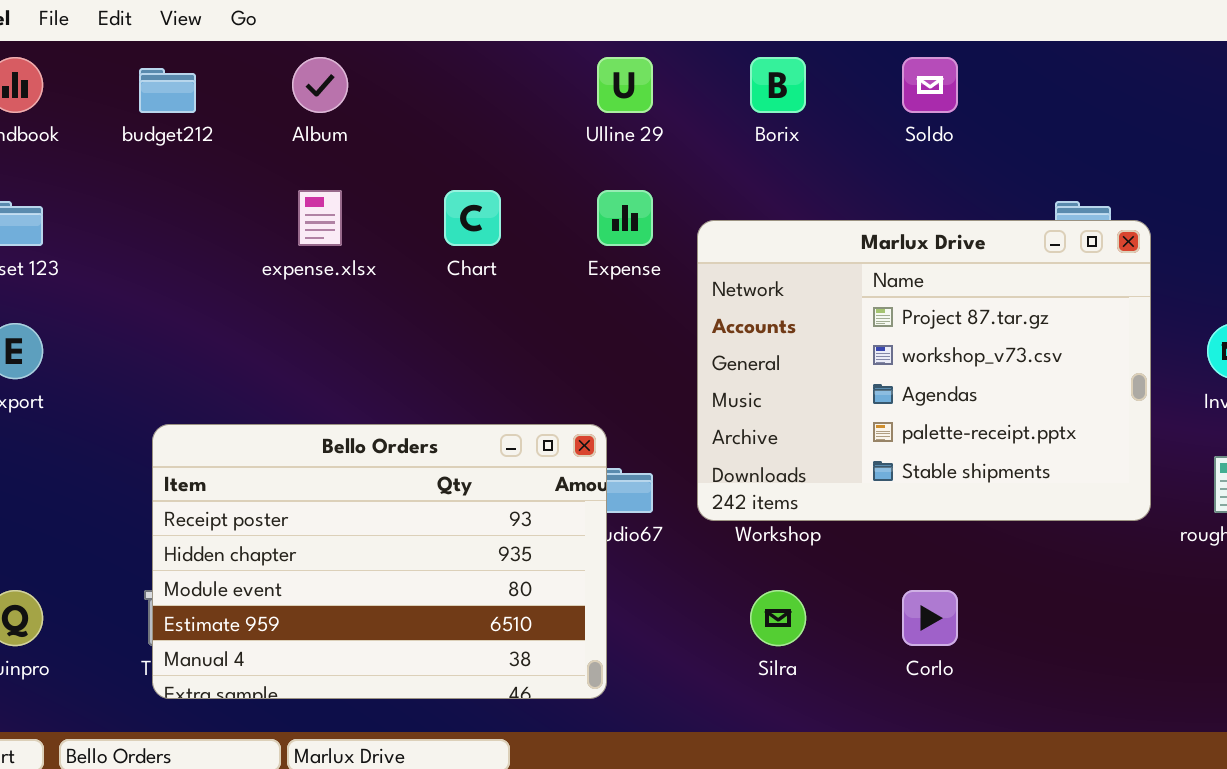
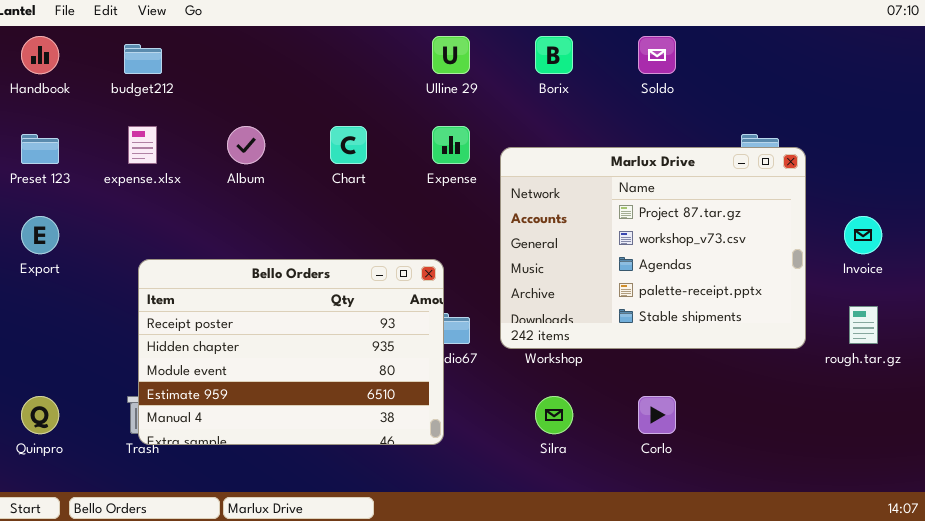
Album: [292,57,348,113] -> [227,126,265,164], moved
expense.xlsx: [298,190,342,246] -> [128,126,157,164], moved
Bello Orders: [152,424,607,699] -> [138,259,444,445], moved

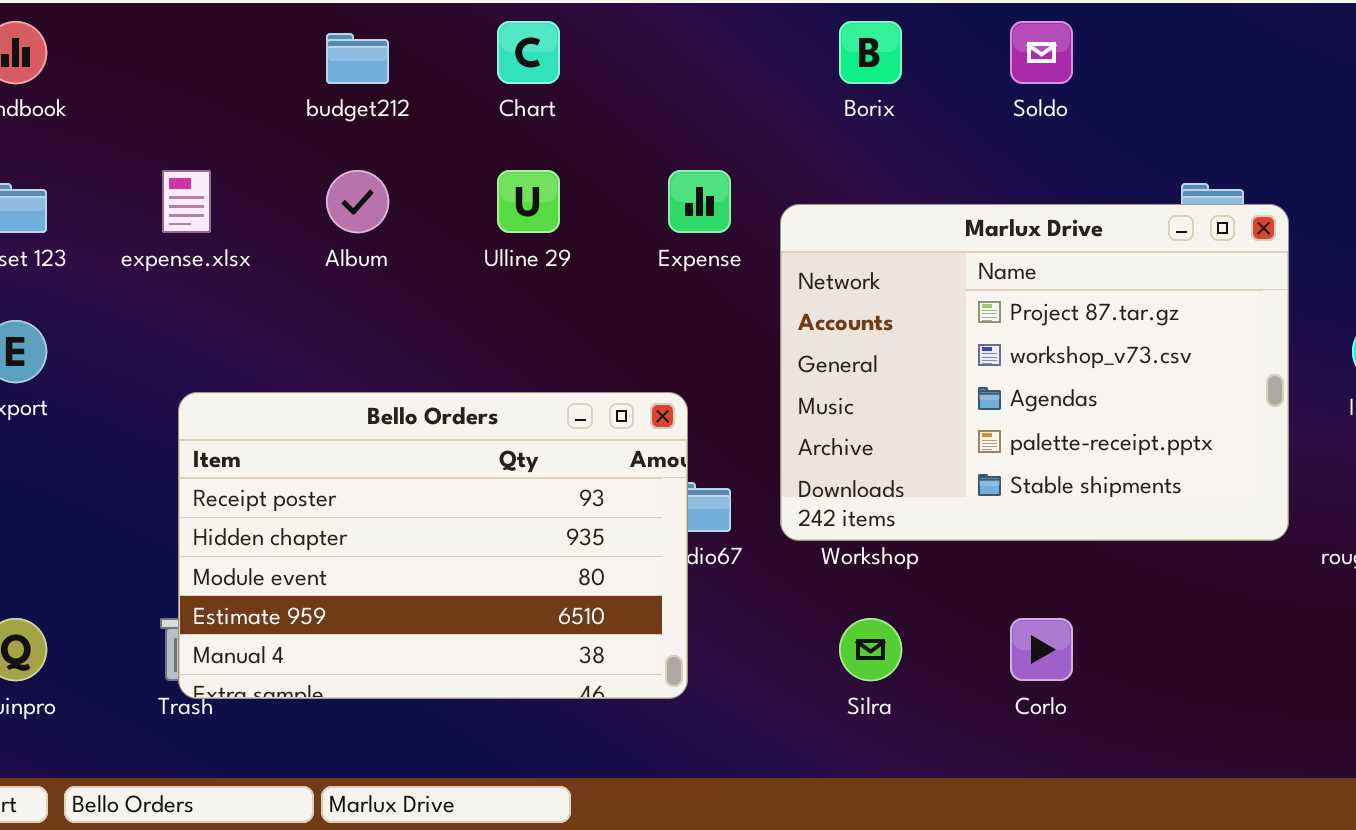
Ulline 29: [432,36,470,74] -> [497,170,560,233], moved
budget212: [124,44,162,74] -> [326,33,389,84], moved
Chart: [330,126,367,164] -> [497,21,560,84], moved

